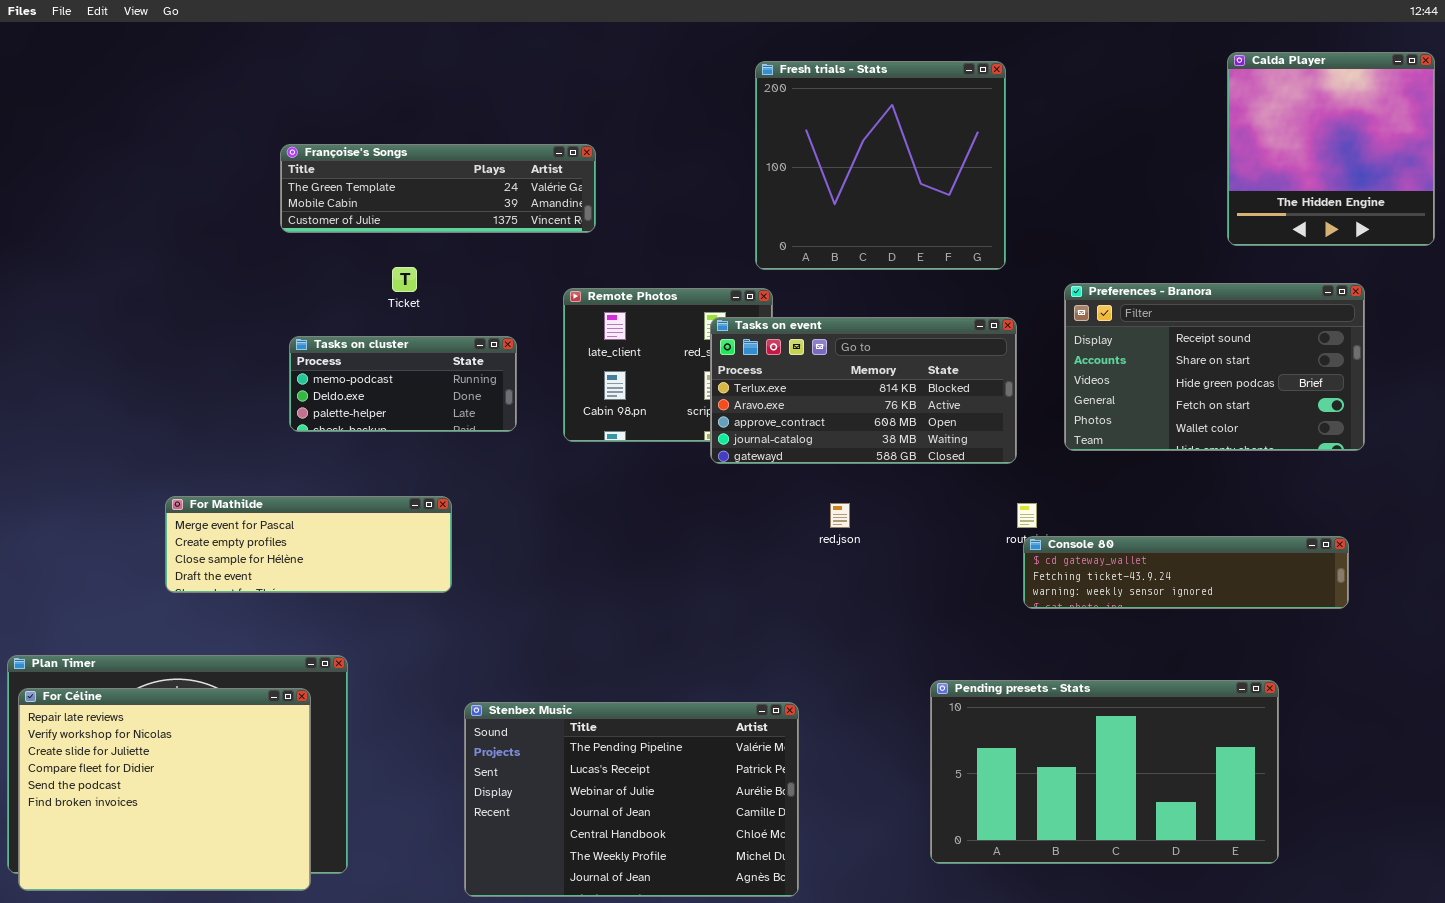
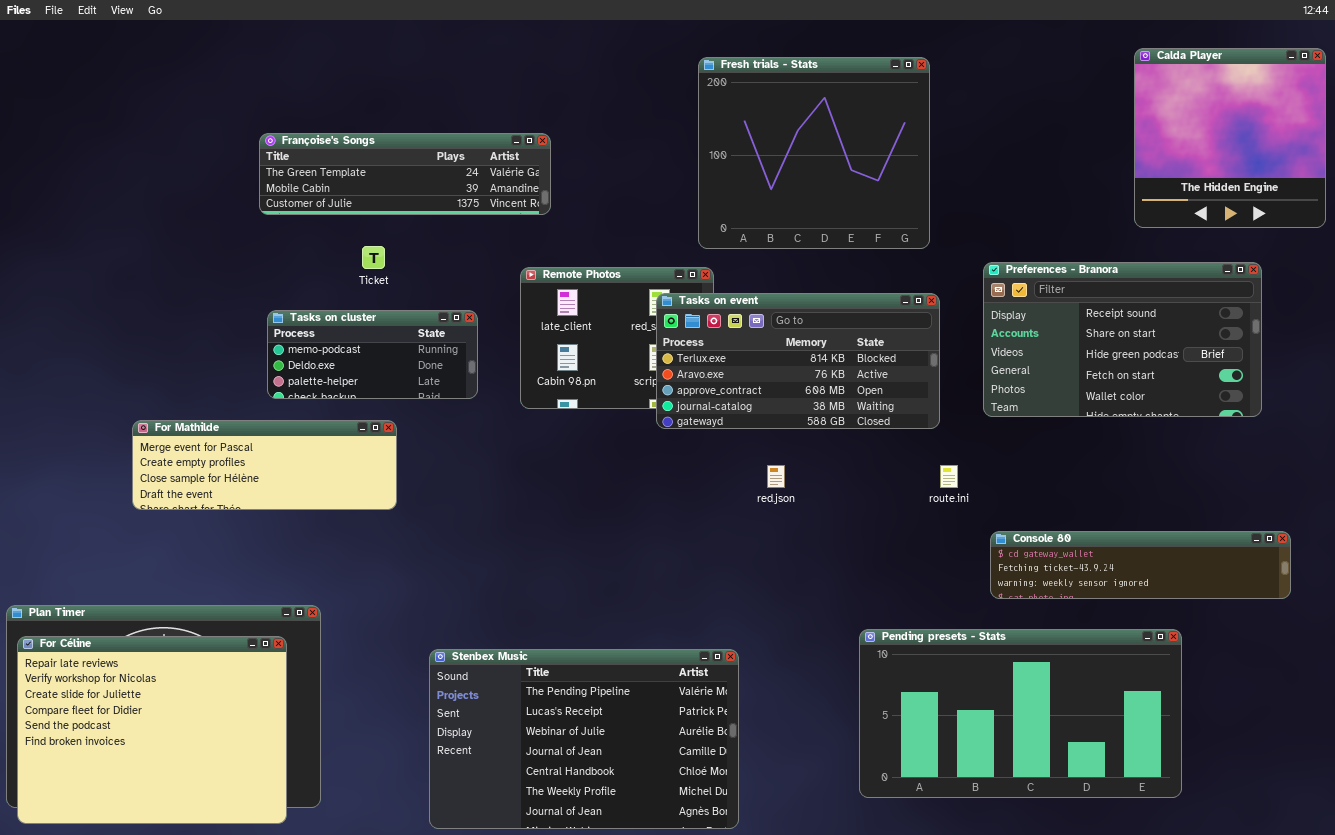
For Mathilde: [165,496,452,593] -> [132,420,397,510], moved
Console 80: [1023,536,1349,609] -> [990,531,1291,599], moved

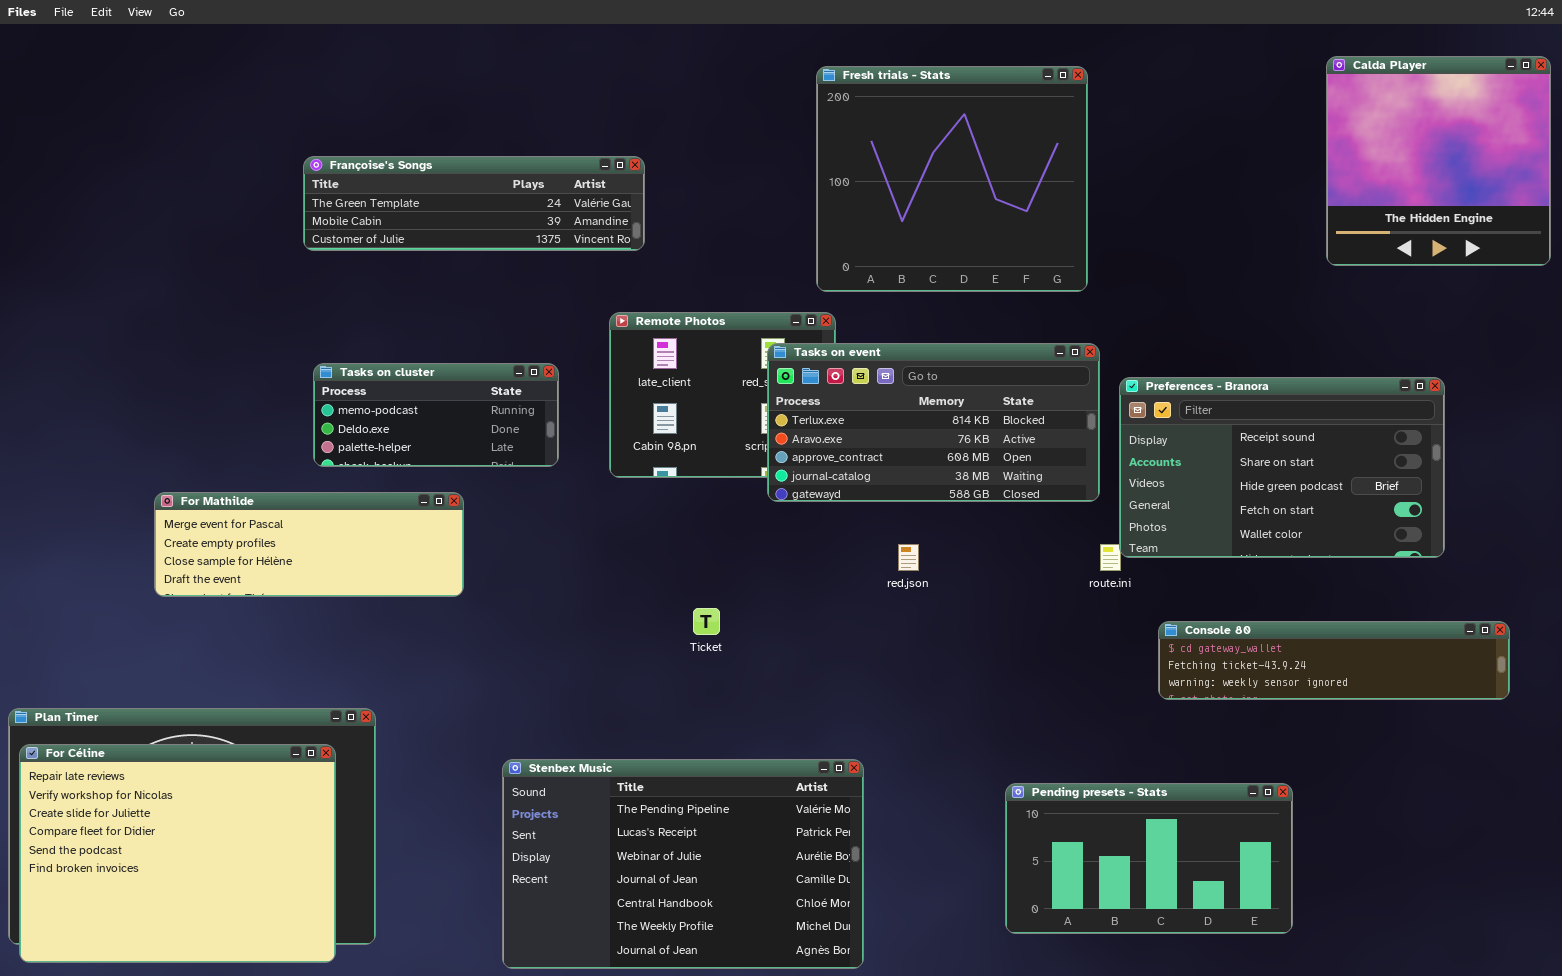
Ticket: [362,246,385,269] -> [693,608,720,635], moved
Preferences - Branora: [983,262,1262,417] -> [1119,377,1445,558], moved
Pending presets - Stats: [859,629,1182,798] -> [1005,783,1293,934], resized

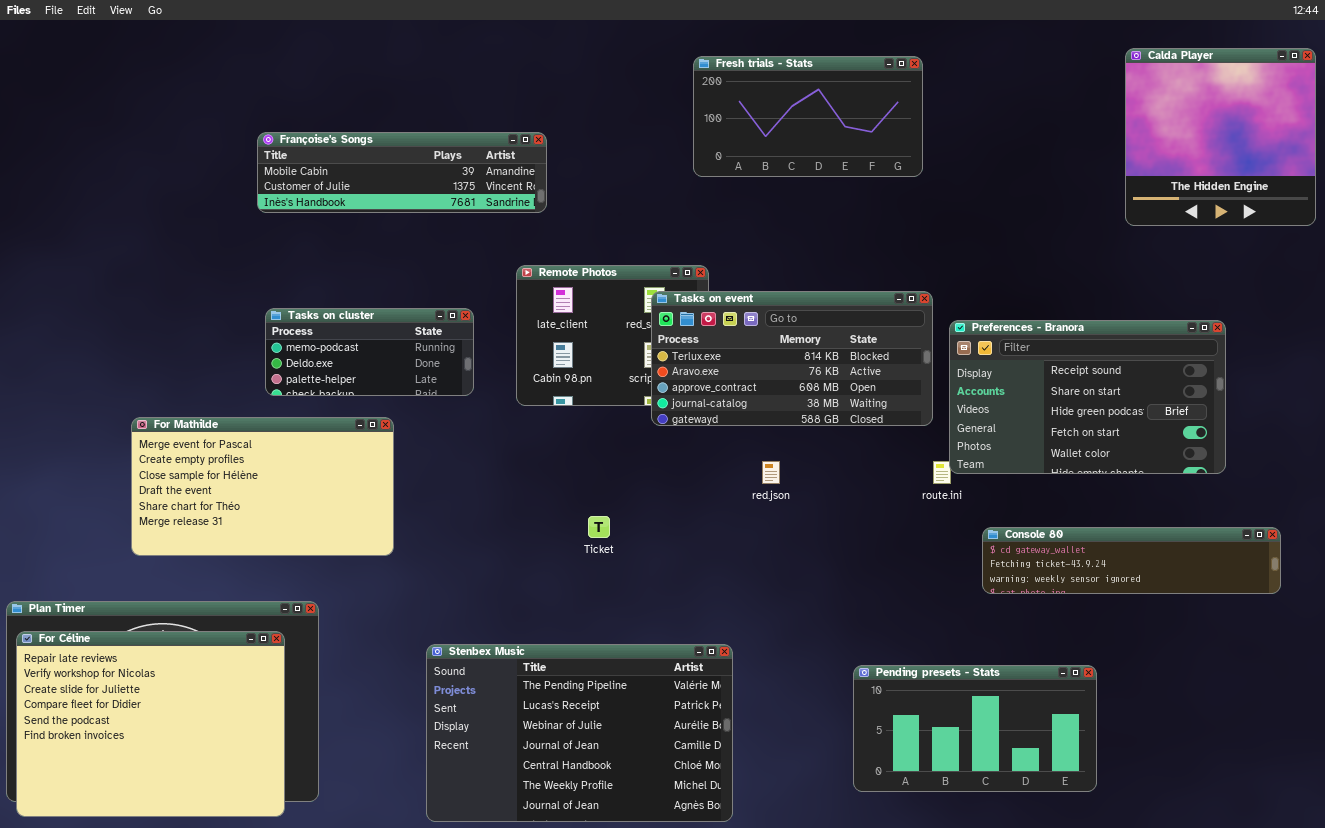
Fresh trials - Stats: [816,66,1088,292] -> [693,56,923,177], resized
Françoise's Songs: [303,156,645,251] -> [257,132,547,213], scrolled down 1 row
For Mathilde: [154,492,464,597] -> [131,417,394,556], resized

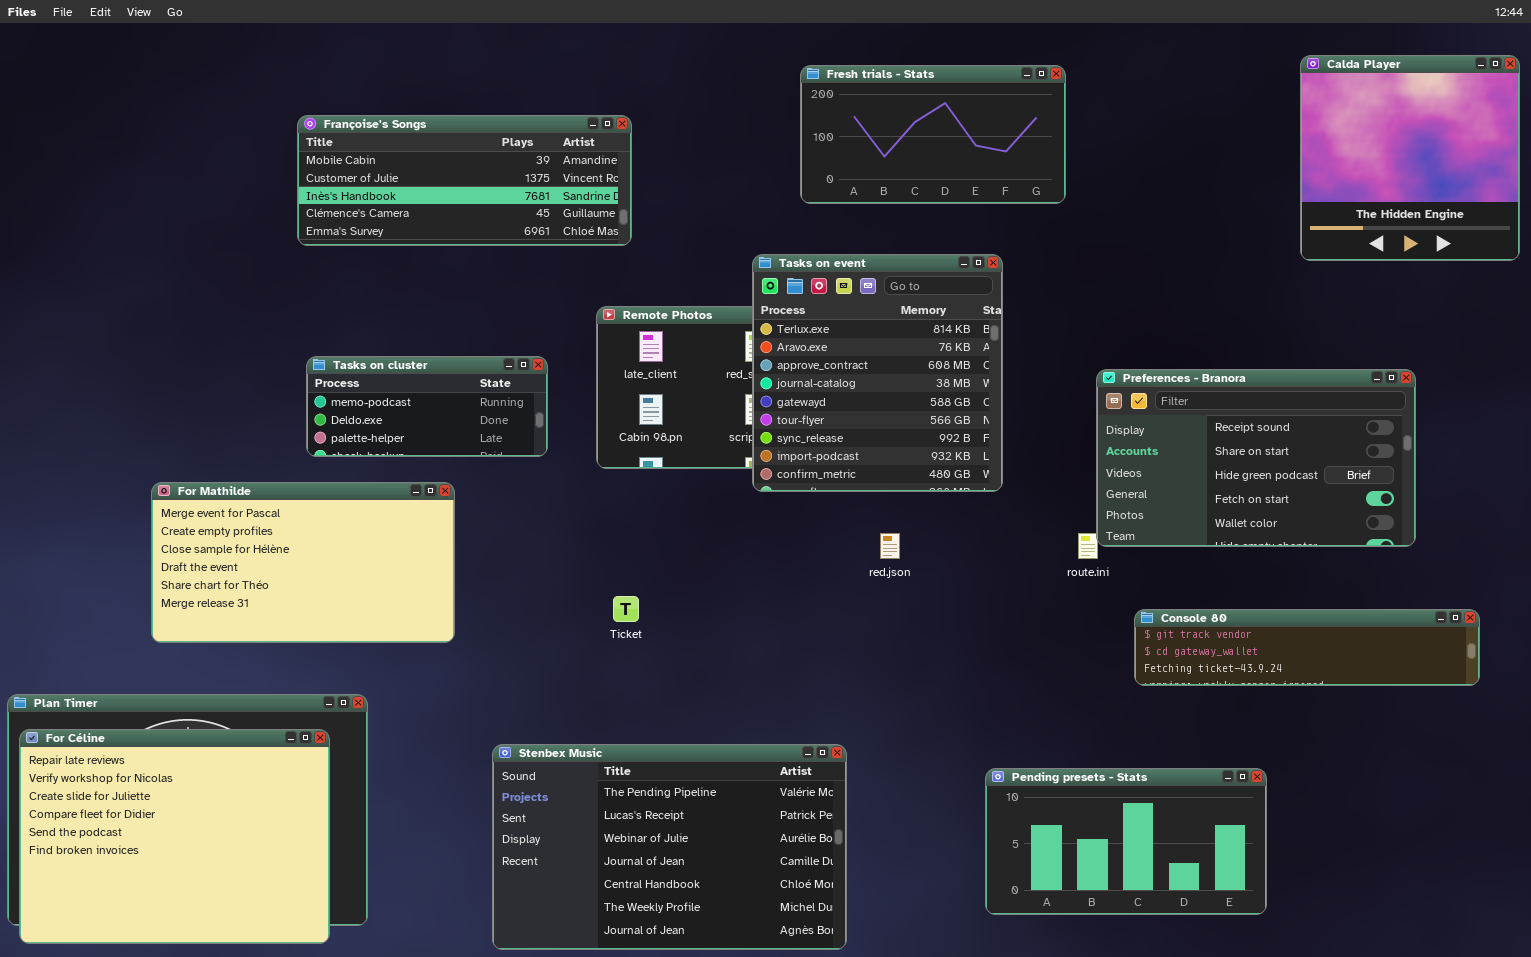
Françoise's Songs: [257,132,547,213] -> [297,115,632,246], resized
Tasks on event: [651,291,933,426] -> [752,254,1003,492], resized
Ticket: [588,516,610,538] -> [613,596,639,622], moved
Console 80: [982,527,1281,594] -> [1134,609,1480,686], scrolled up 1 row

